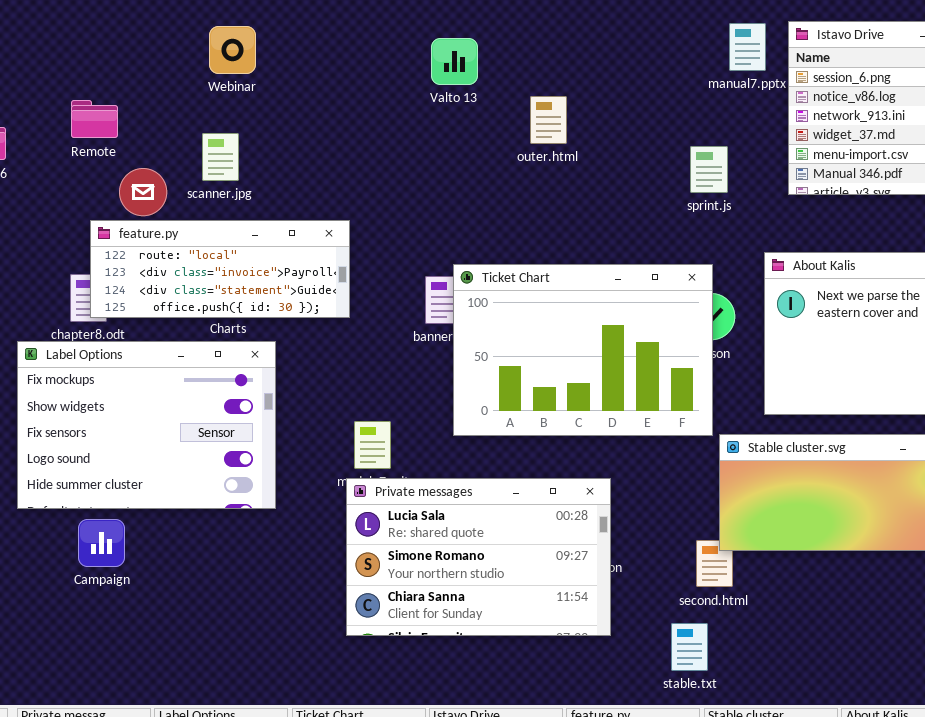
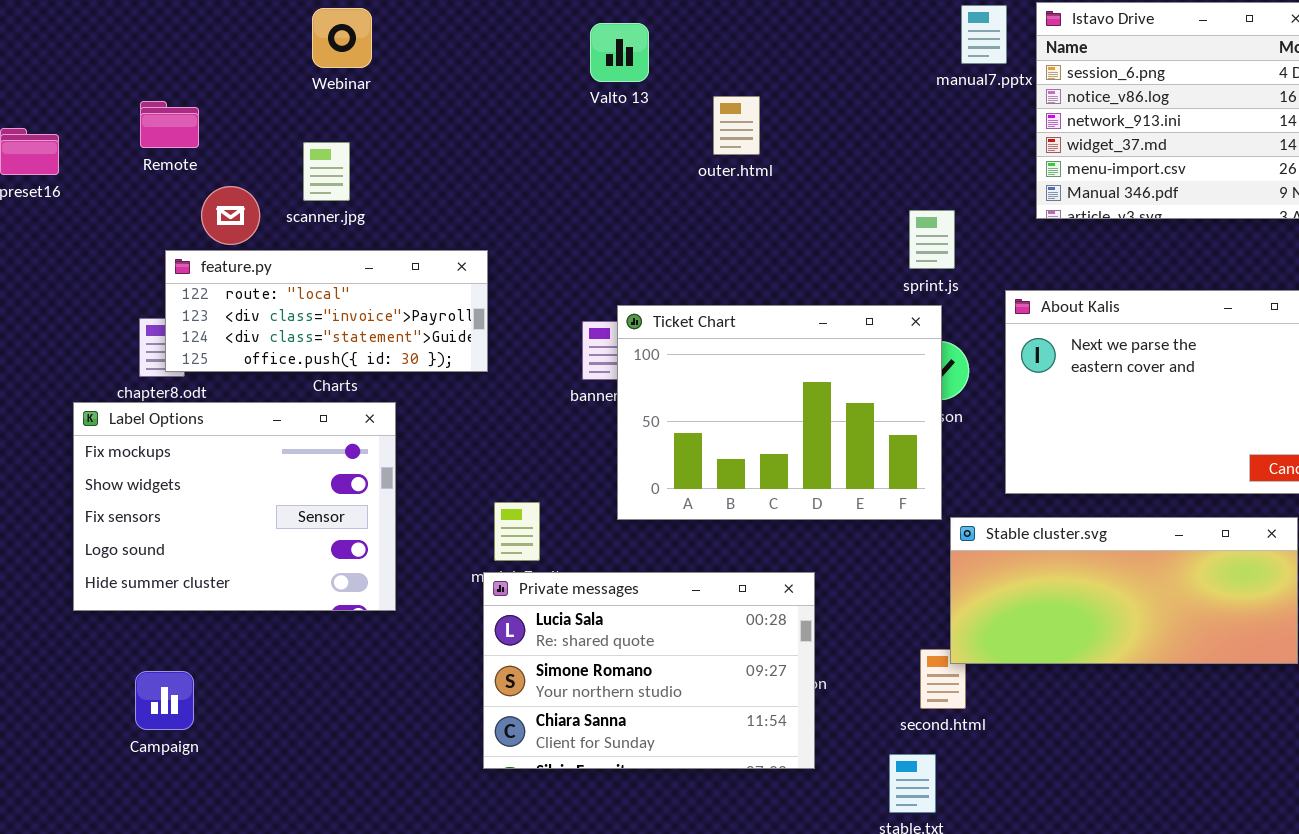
sprint.js: [690,146,728,193] -> [909,210,955,269], moved
Campaign: [78,519,125,567] -> [135,671,194,730], moved

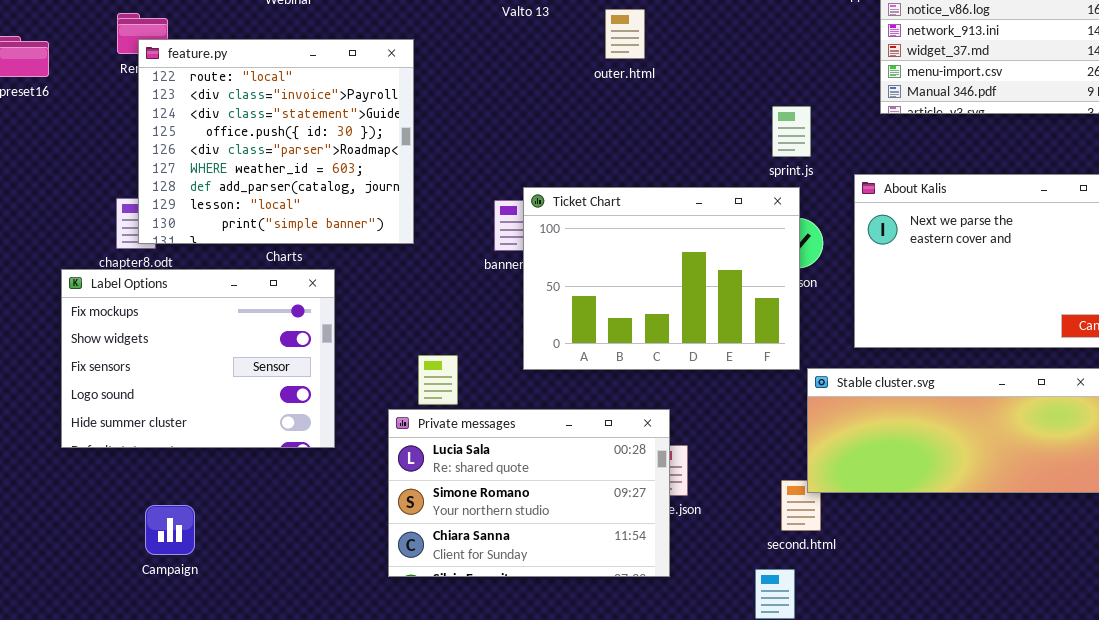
feature.py: [165,250,488,372] -> [138,39,414,244], resized
Private messages: [483,572,815,769] -> [388,409,670,577], moved
Campaign: [135,671,194,730] -> [145,505,195,555], moved

